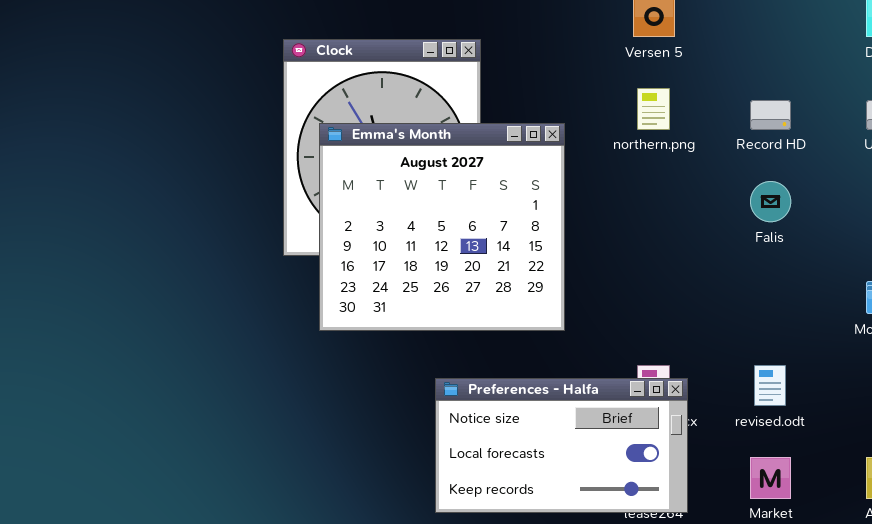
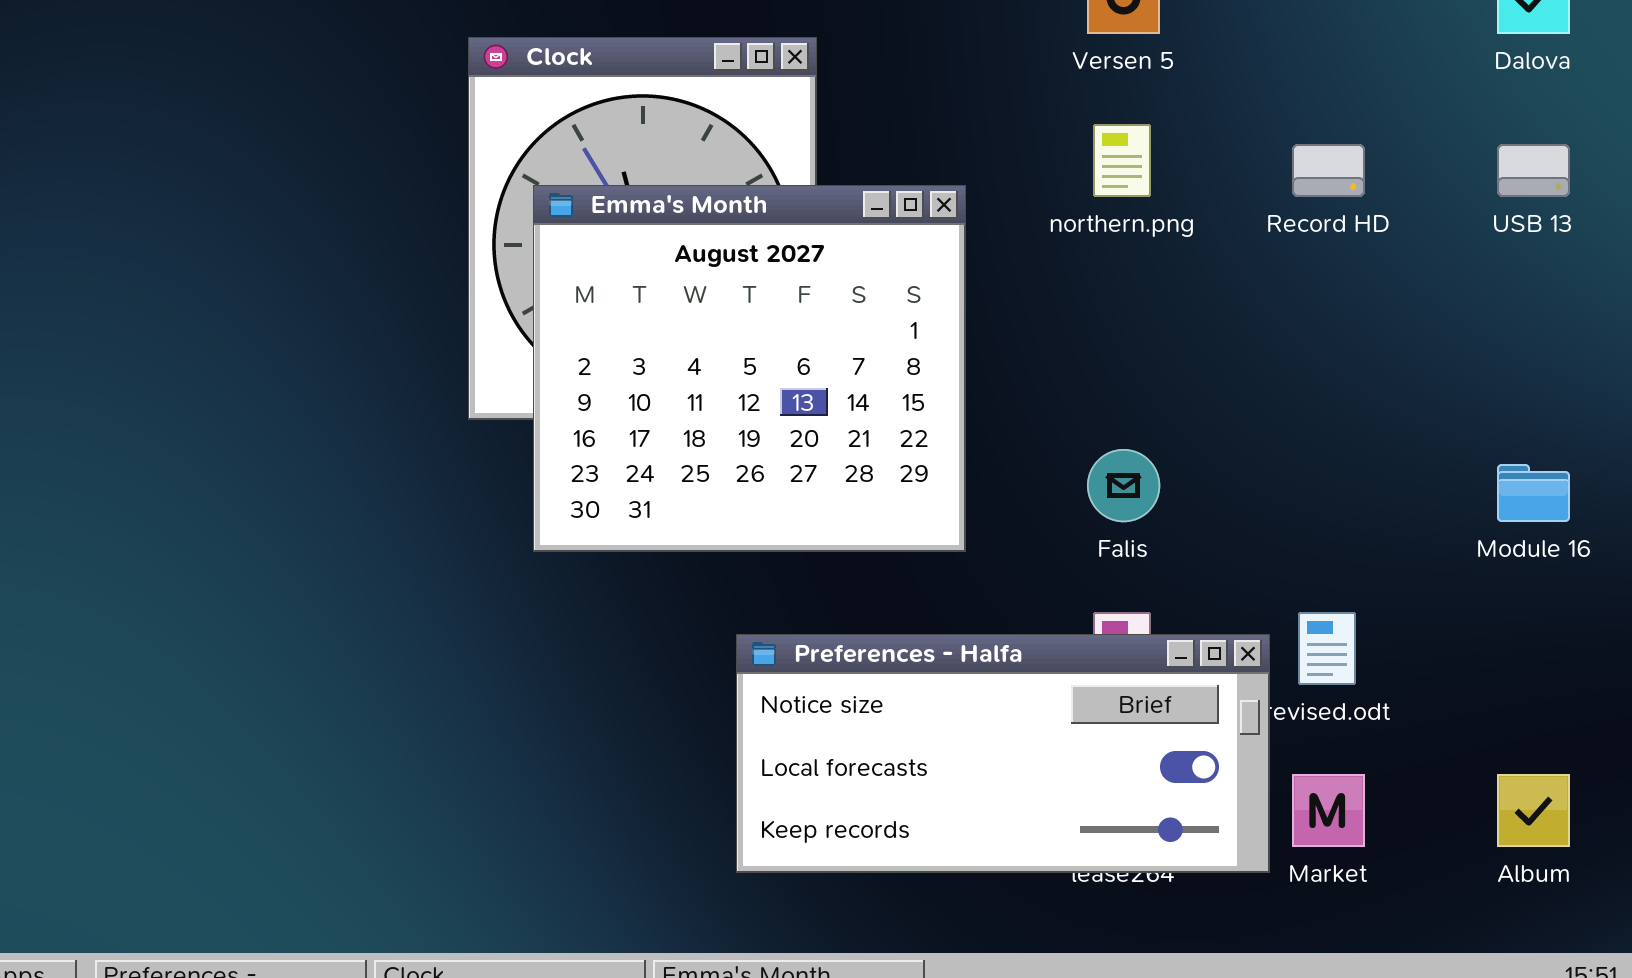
Falis: [750,181,791,222] -> [1087,449,1160,522], moved
Preferences - Halfa: [435,378,688,513] -> [736,634,1270,873], resized

